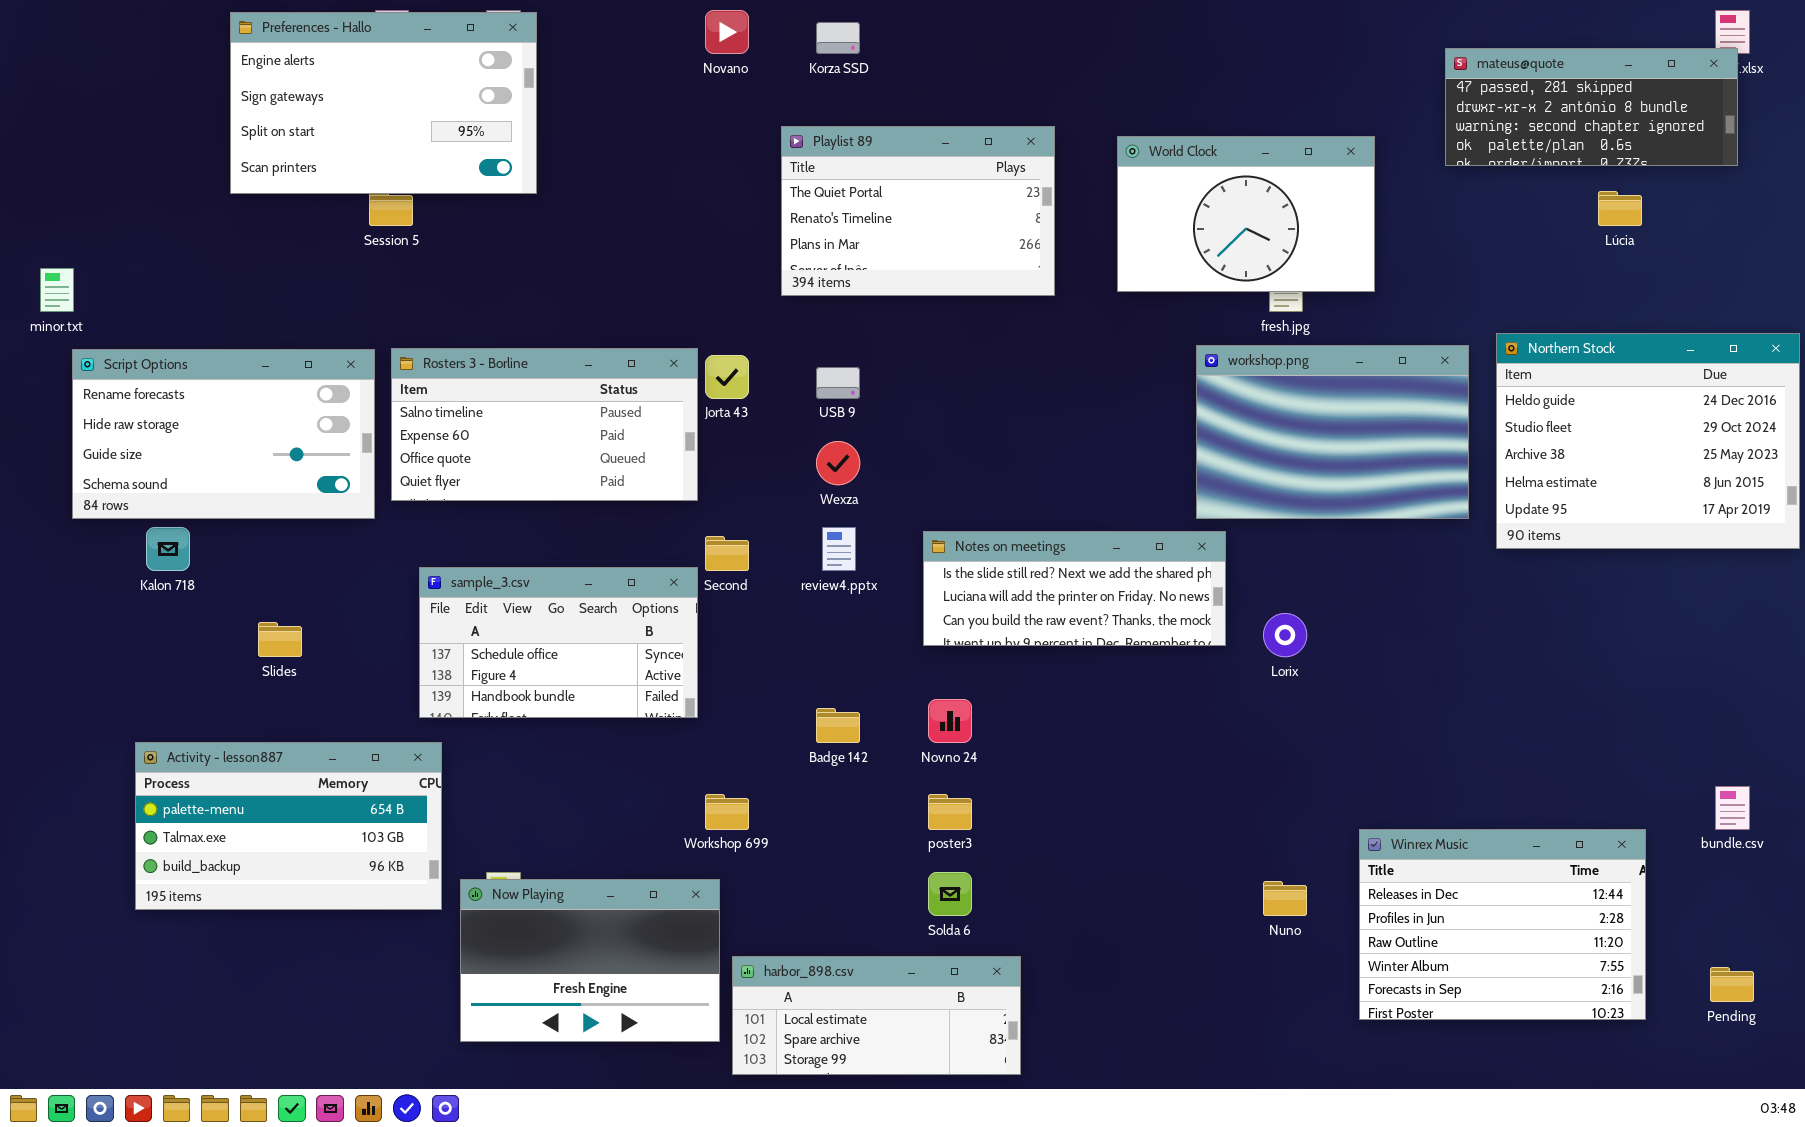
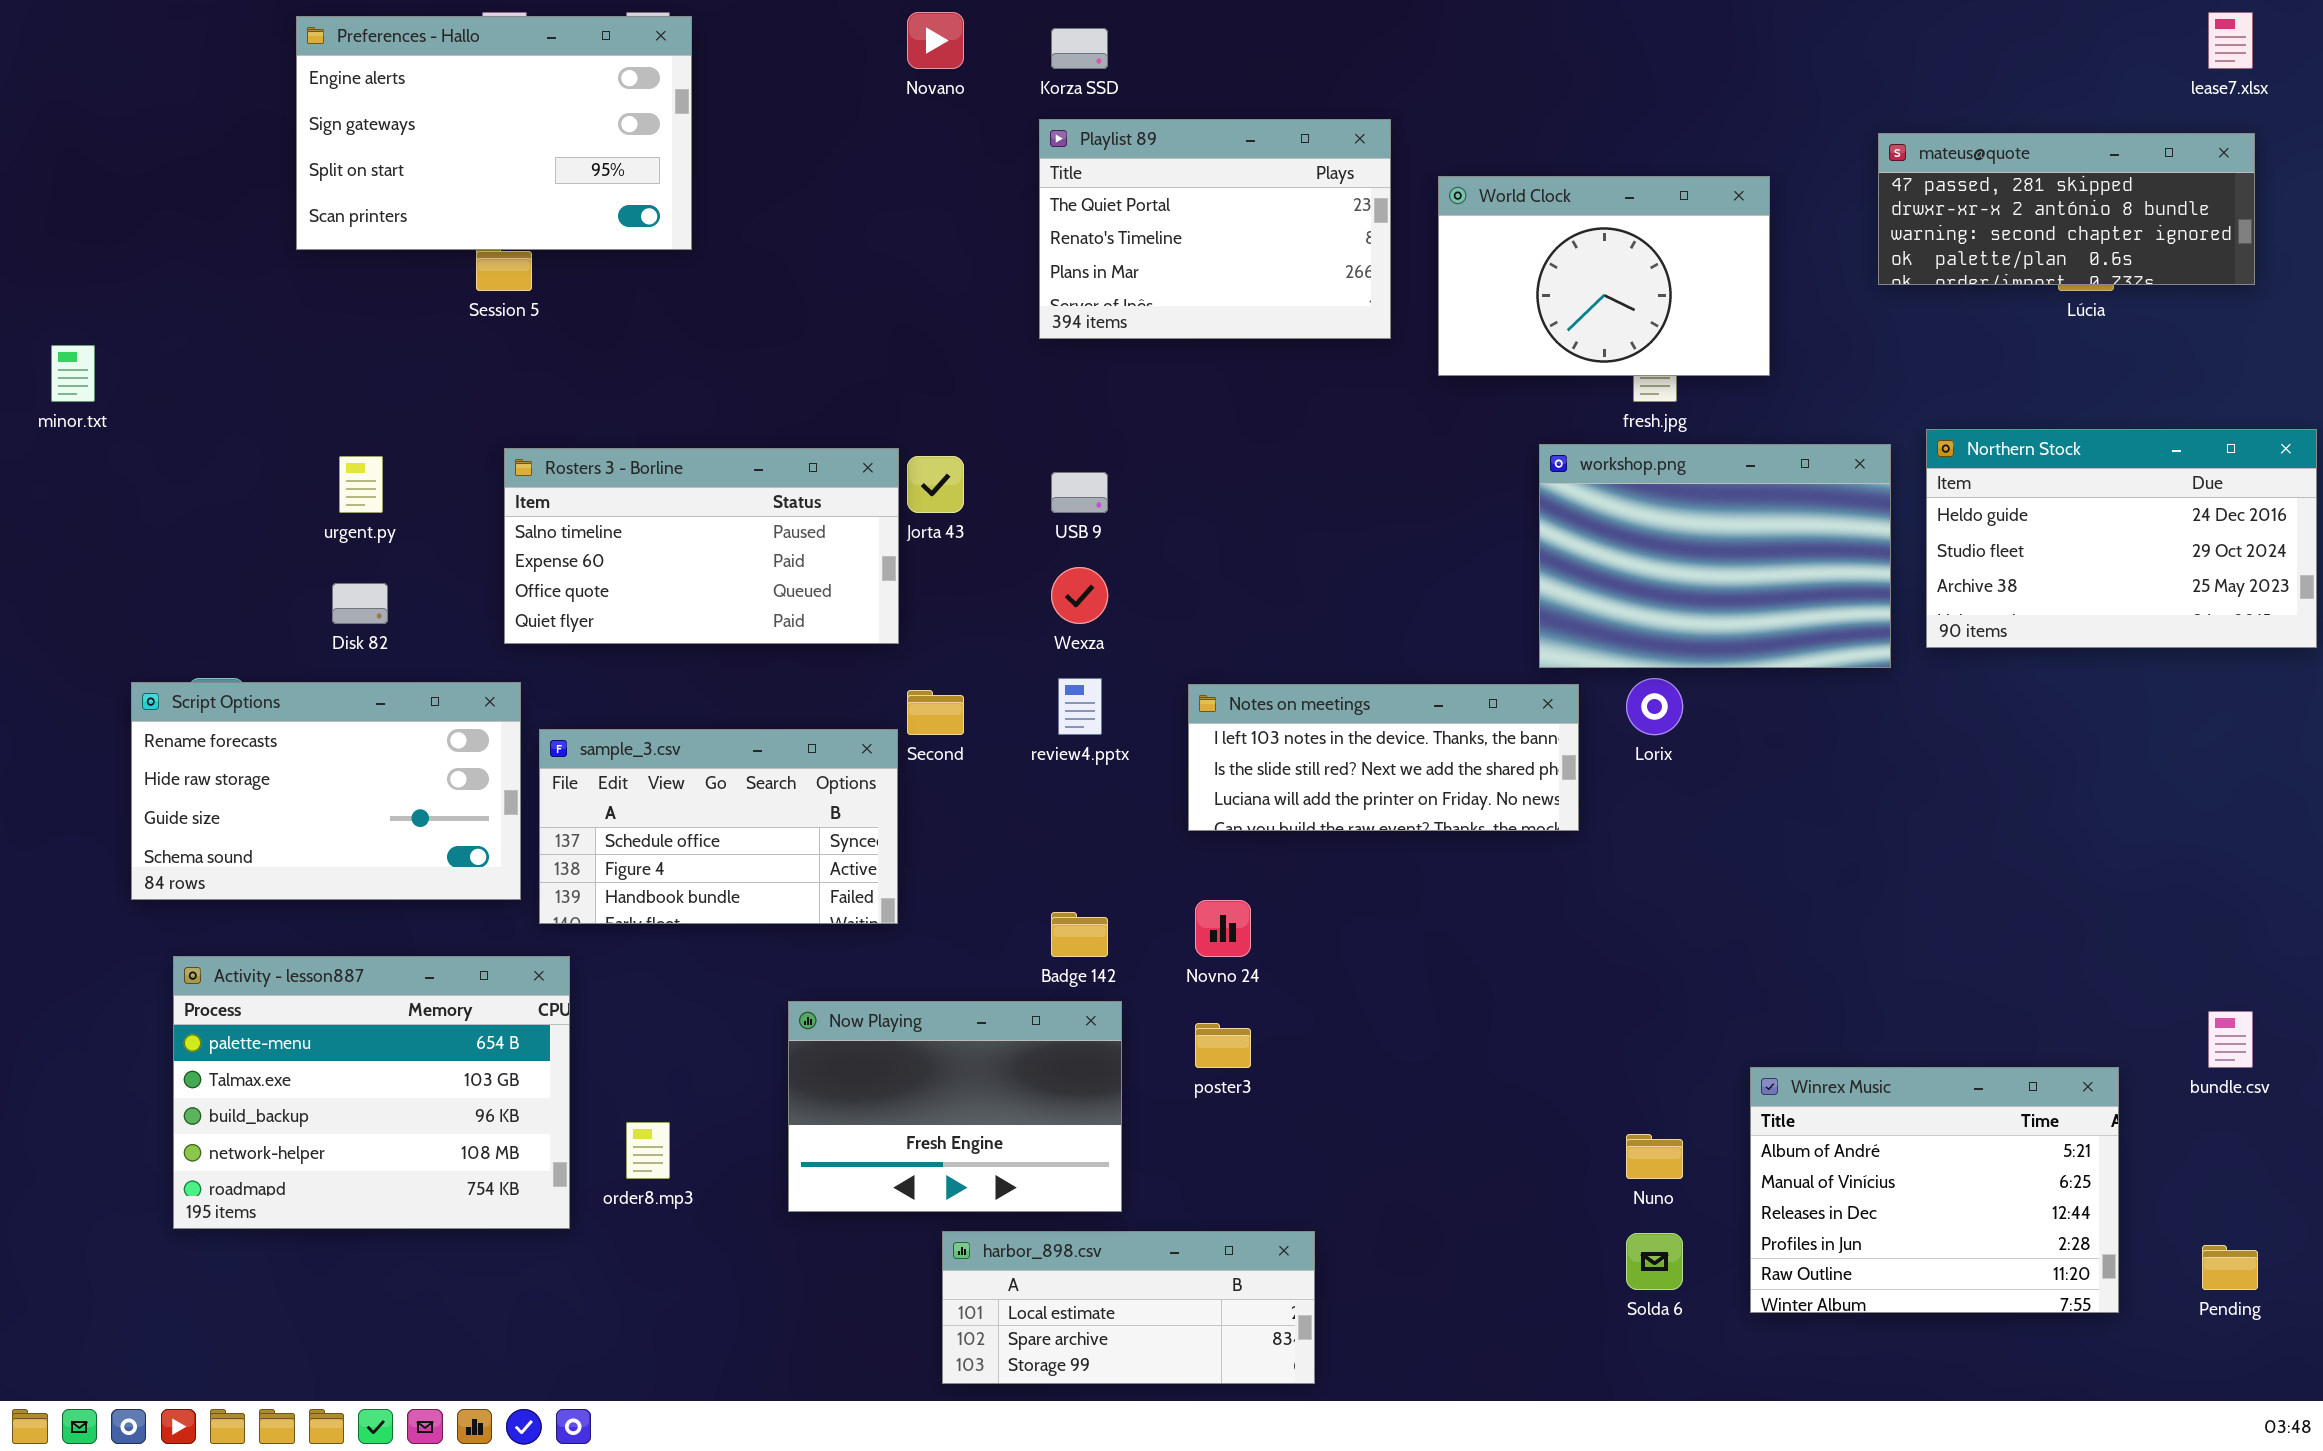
mateus@quote: [1445,48,1738,166] -> [1878,133,2255,285], moved
Playlist 89: [781,126,1055,296] -> [1039,119,1391,339], moved
Northern Stock: [1496,333,1800,549] -> [1926,429,2317,648], resized
Script Options: [72,349,375,519] -> [131,682,521,900], moved
Notes on meetings: [923,531,1226,646] -> [1188,684,1579,831], scrolled up 1 row
Lorix: [1263,613,1307,657] -> [1626,678,1683,735], moved
Activity - lesson887: [135,742,442,910] -> [173,956,570,1229], resized
Winrex Music: [1359,829,1646,1020] -> [1750,1067,2119,1313], scrolled up 2 rows
Solda 6: [928,872,972,916] -> [1626,1233,1683,1290], moved
Now Playing: [460,879,720,1042] -> [788,1001,1122,1212], moved

